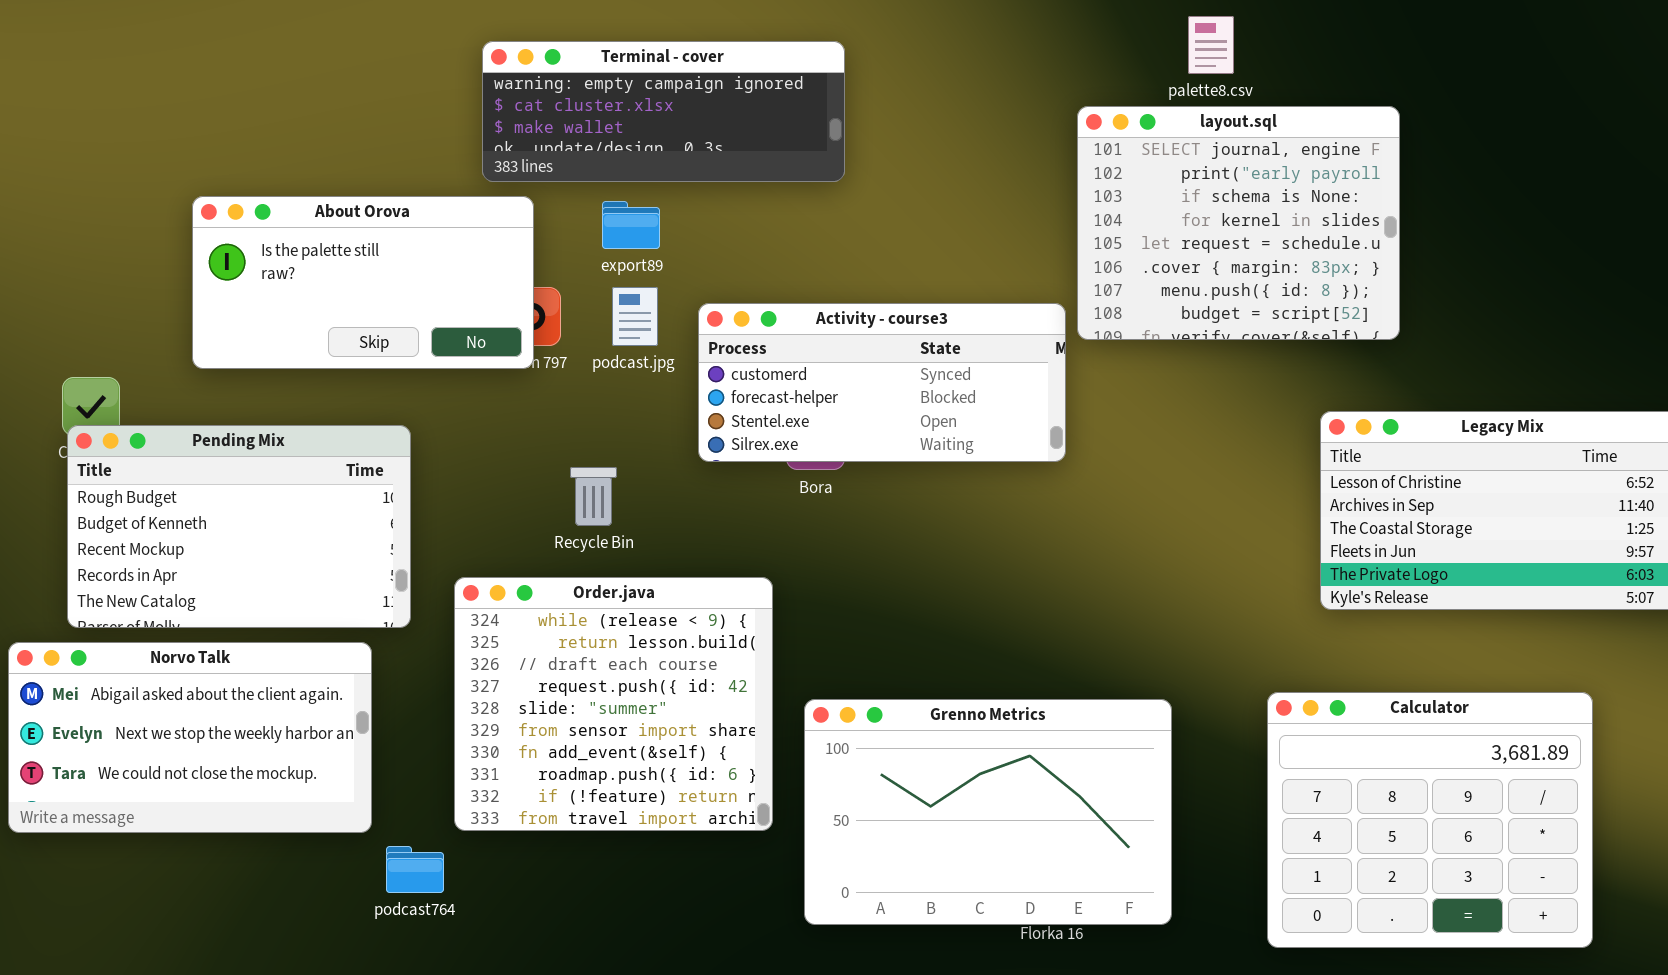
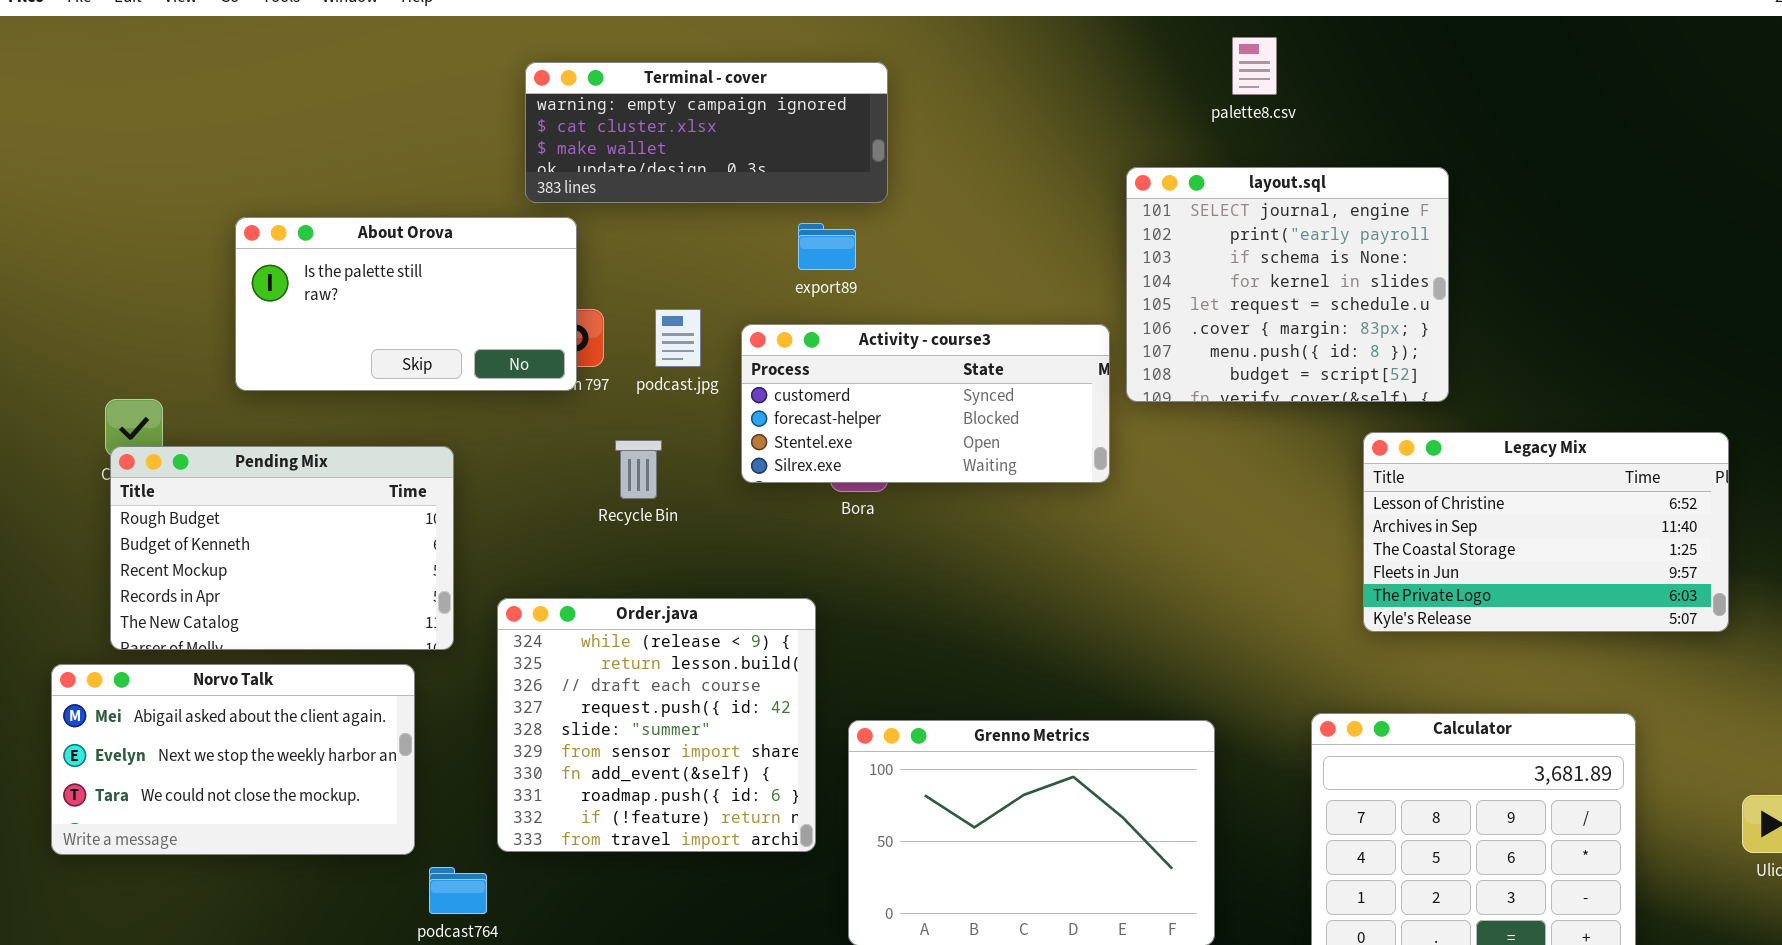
layout.sql: [1077,106,1400,340] -> [1126,167,1449,402], moved
export89: [602,201,660,249] -> [798,223,856,270], moved
Recycle Bin: [570,467,617,526] -> [615,440,662,499], moved

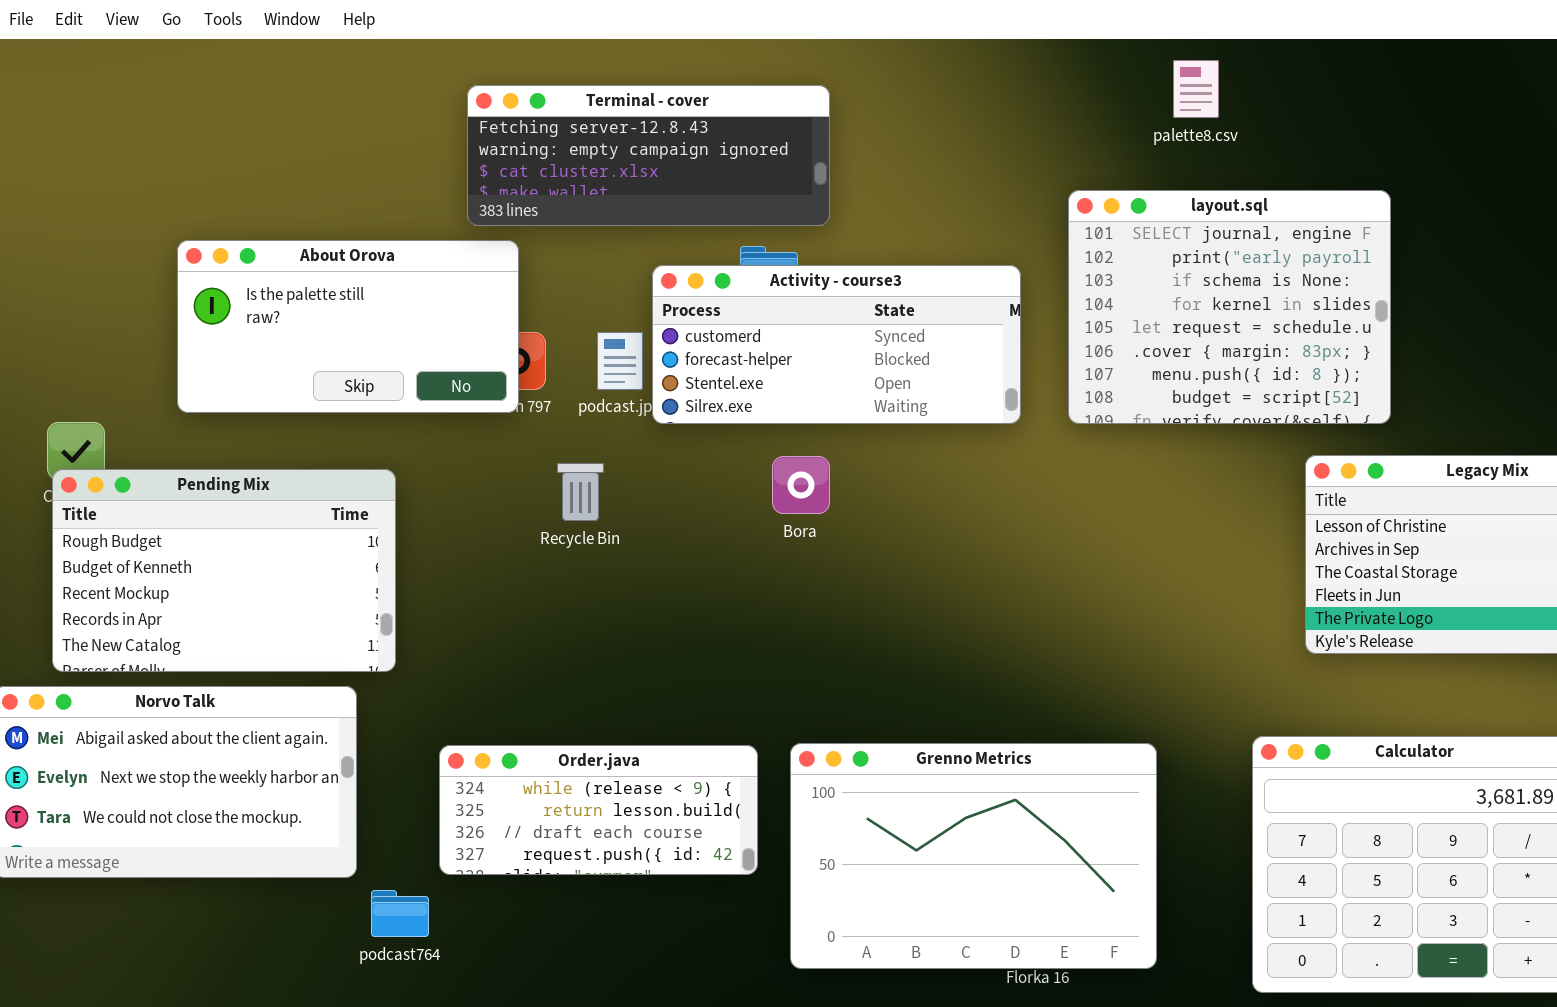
Terminal - cover: [525,62,888,203] -> [467,85,830,226], scrolled up 1 row
Activity - course3: [741,324,1110,483] -> [652,265,1021,424], moved
Order.java: [497,598,816,852] -> [439,745,758,875], resized

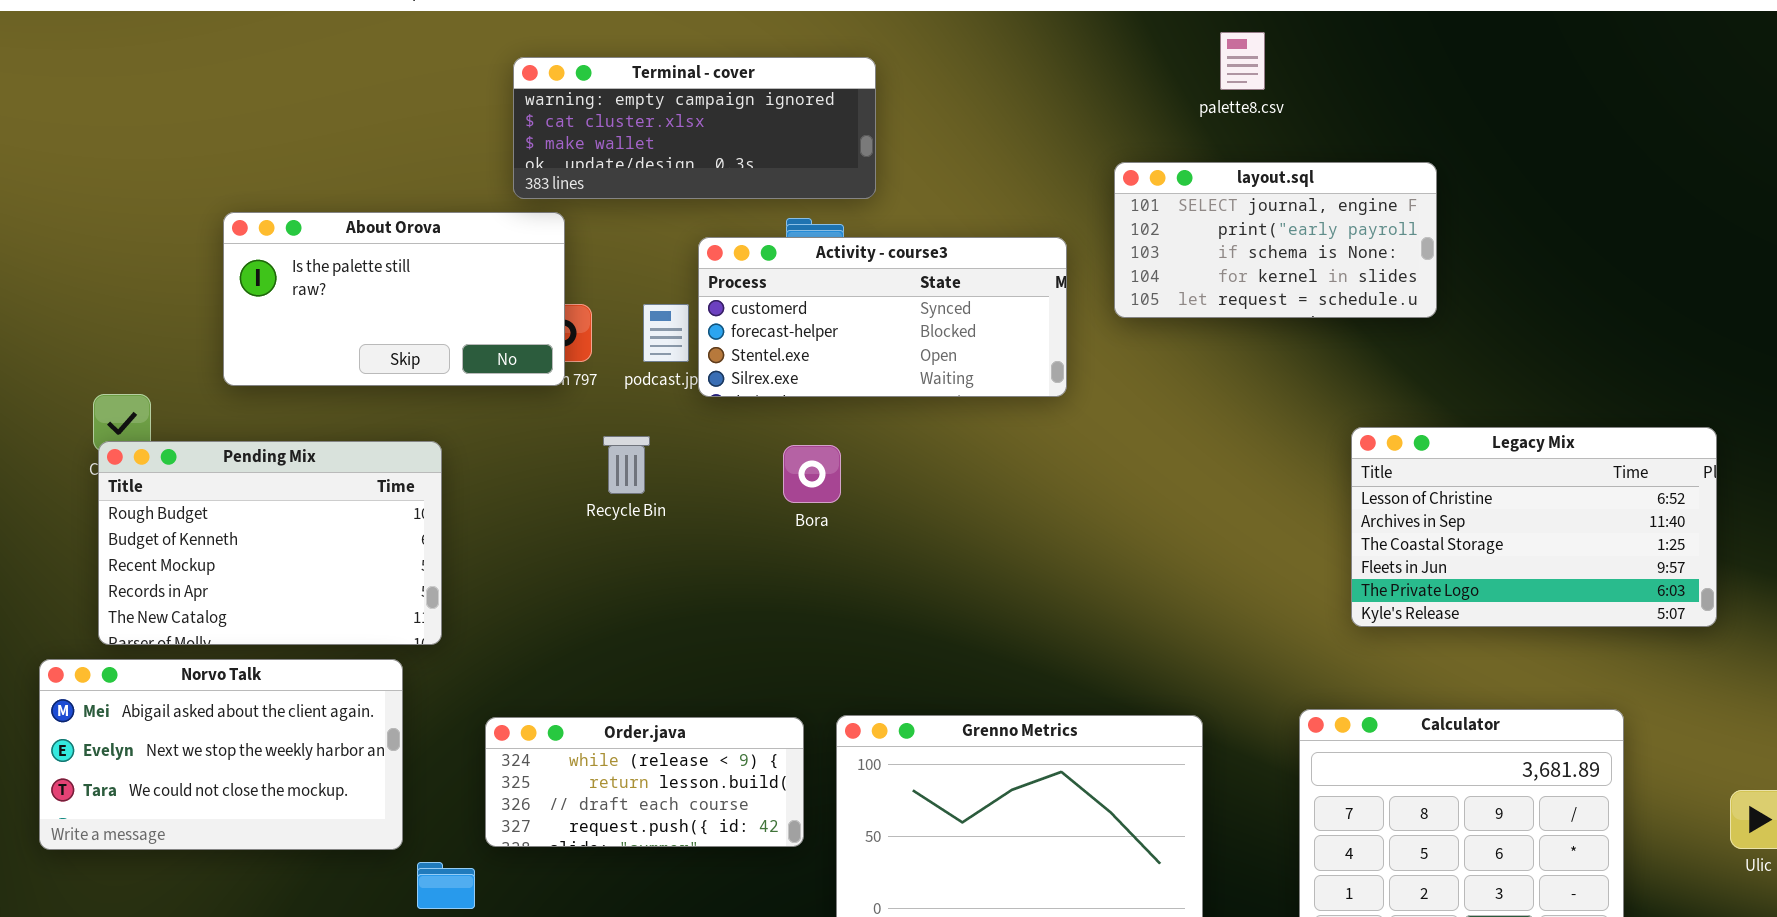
Terminal - cover: [467,85,830,226] -> [513,57,876,199], scrolled down 1 row
layout.sql: [1068,190,1391,424] -> [1114,162,1437,318], resized
Bora: [772,456,830,514] -> [783,445,841,503], moved

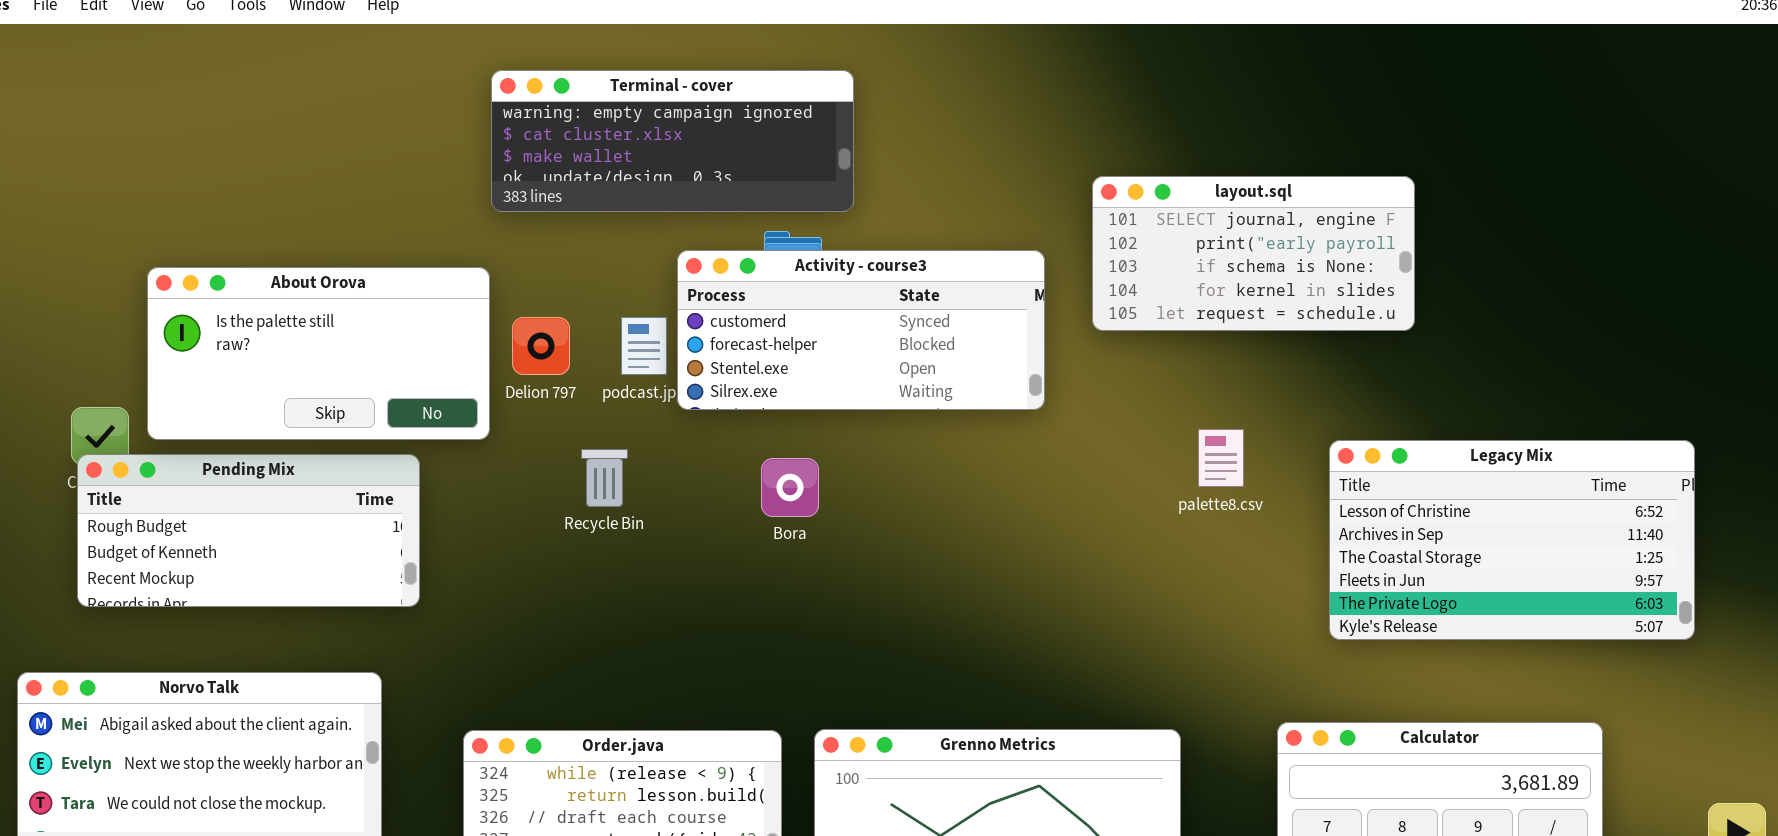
palette8.csv: [1220,32,1265,90] -> [1198,429,1244,487], moved
About Orova: [223,212,565,386] -> [147,267,490,440], moved
Pending Mix: [98,441,442,645] -> [77,454,420,607], resized

